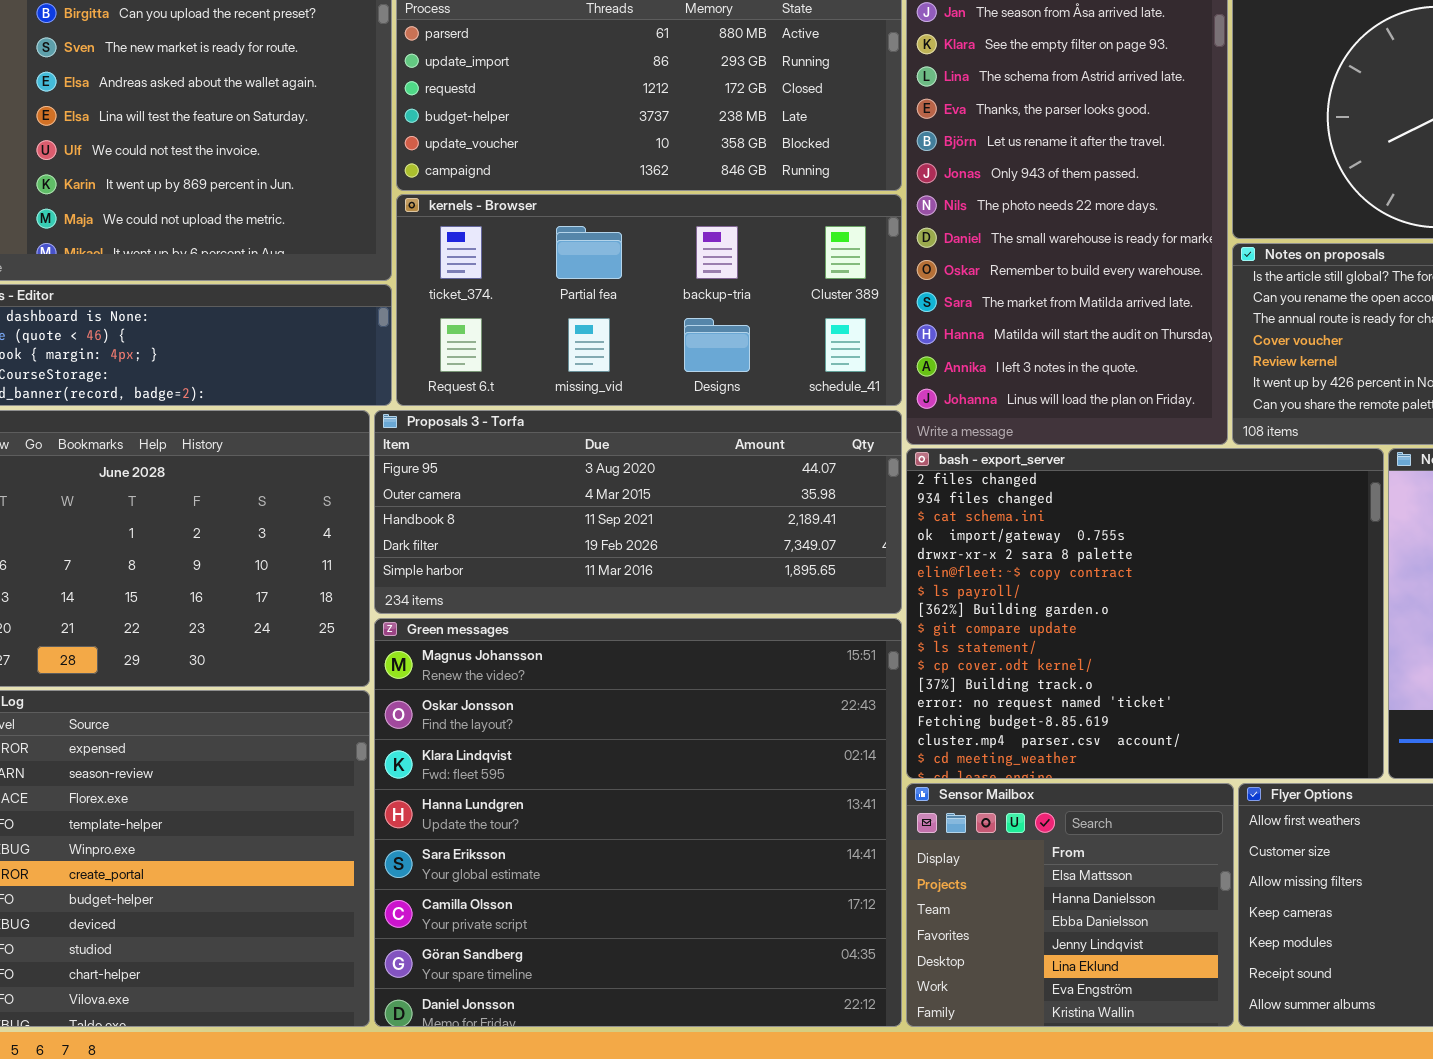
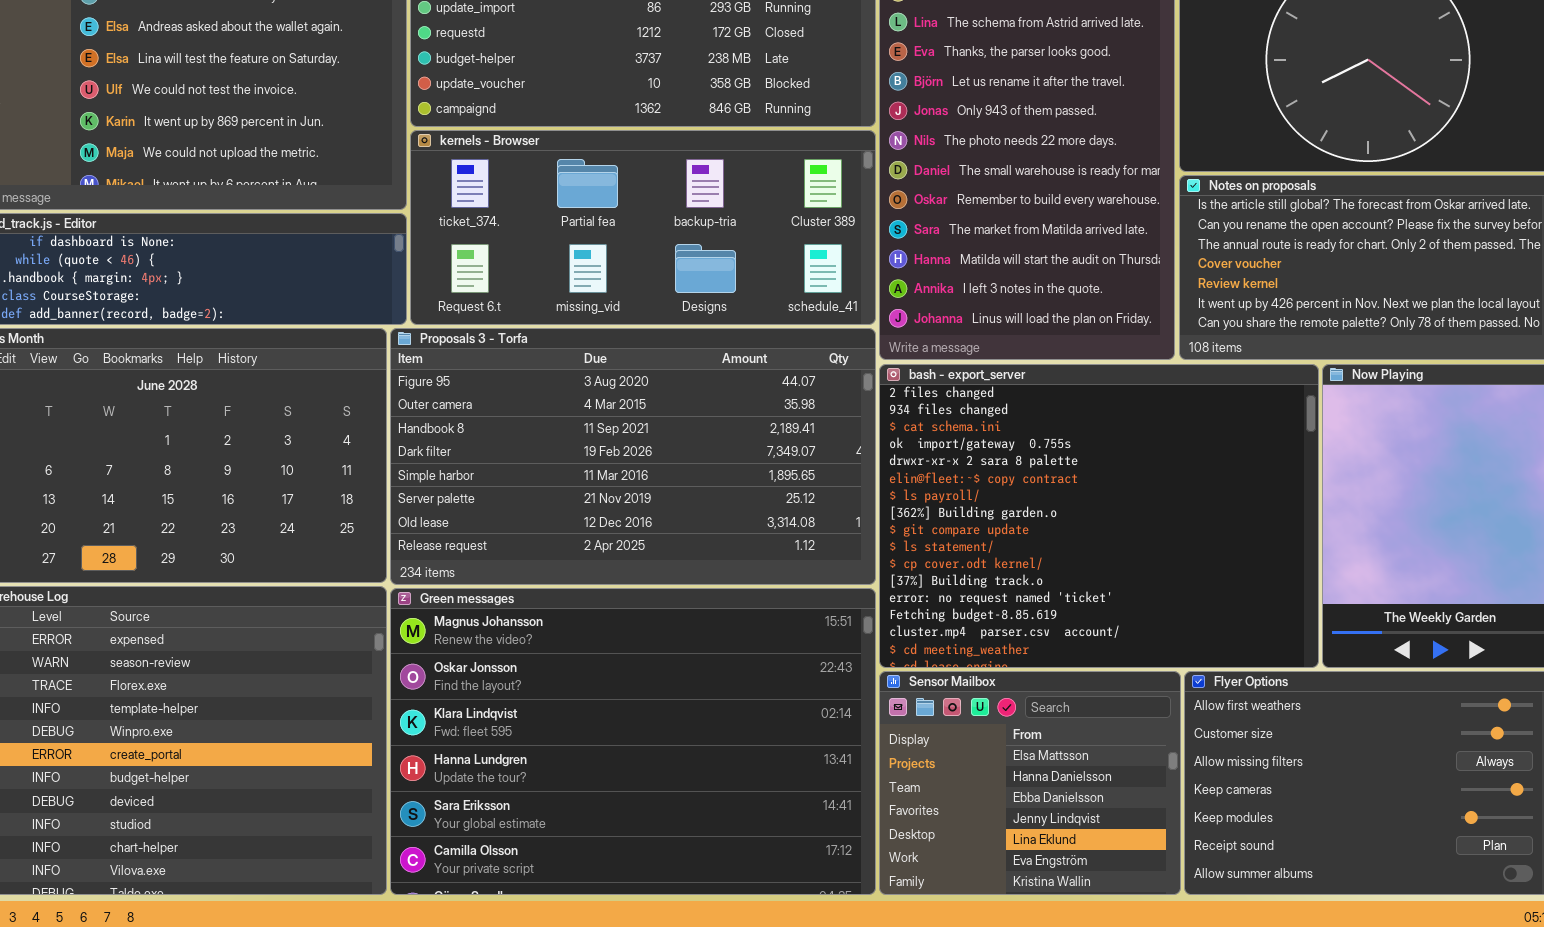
Proposals 3 - Torfa: [374,410,902,614] -> [390,328,876,585], resized
Green messages: [374,618,902,1027] -> [390,588,876,895], resized

